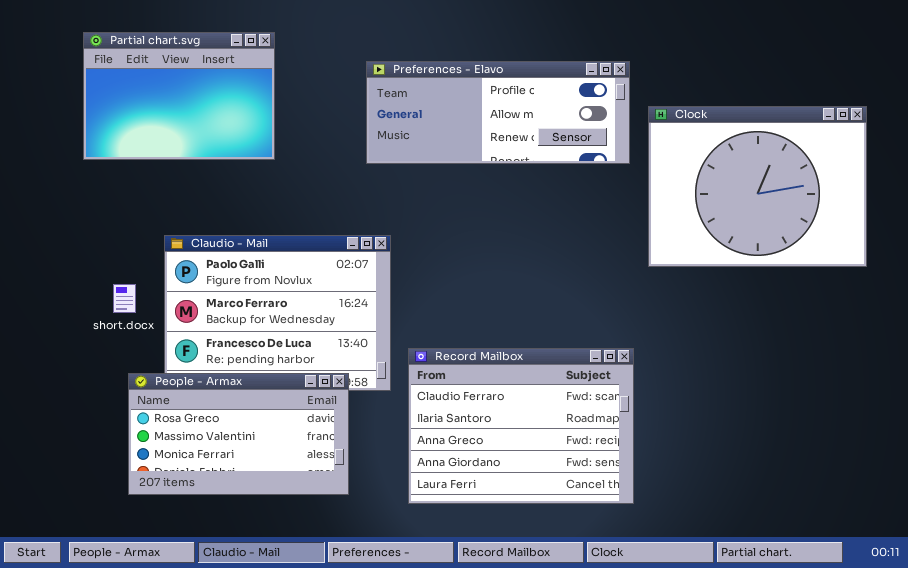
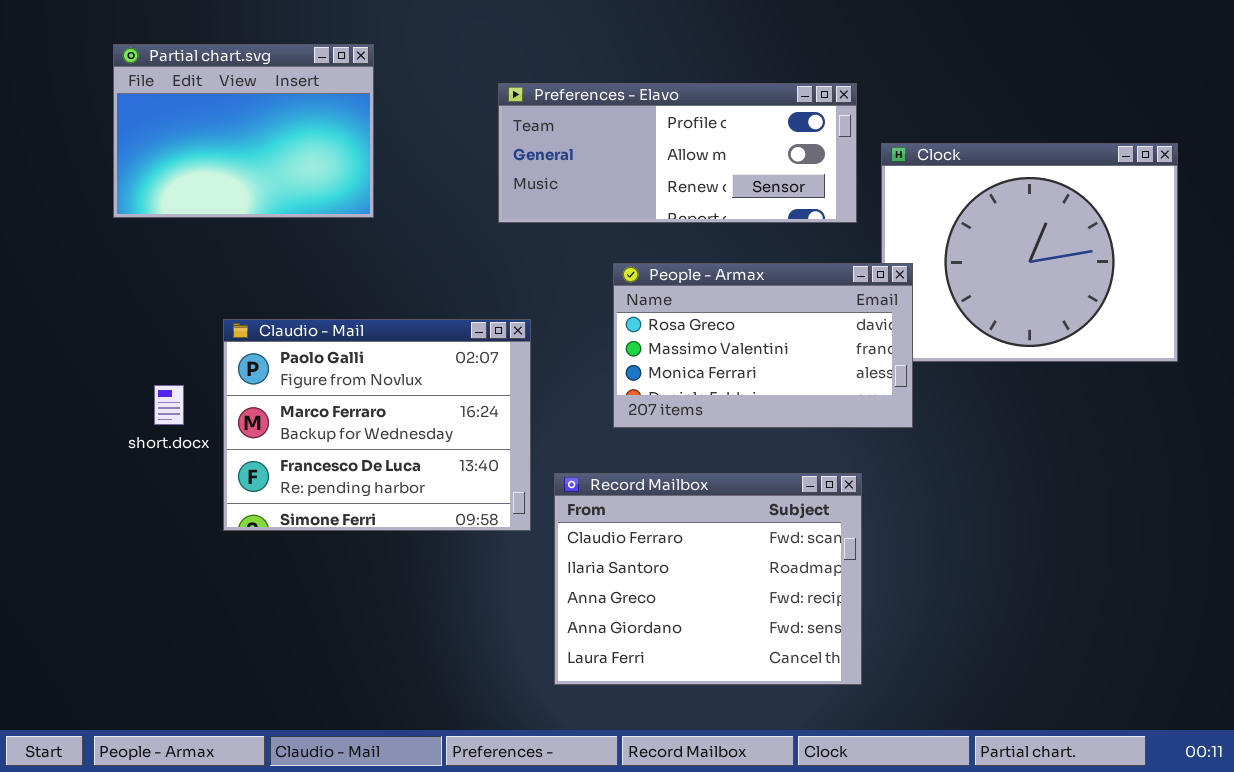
People - Armax: [128,373,349,495] -> [613,263,913,428], moved

